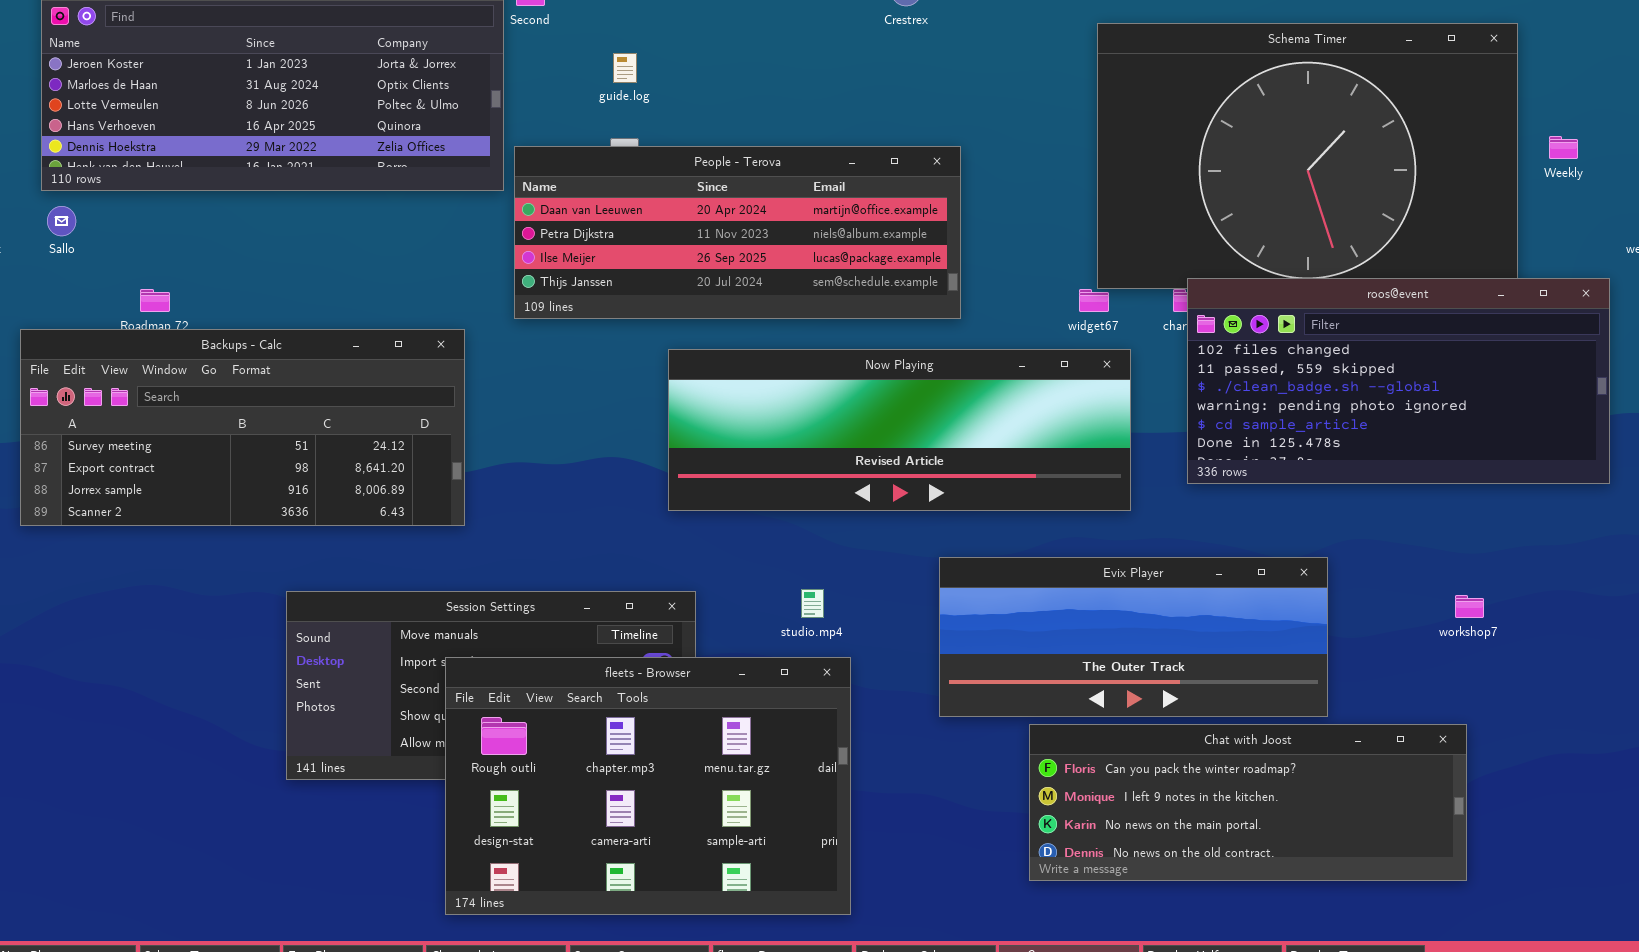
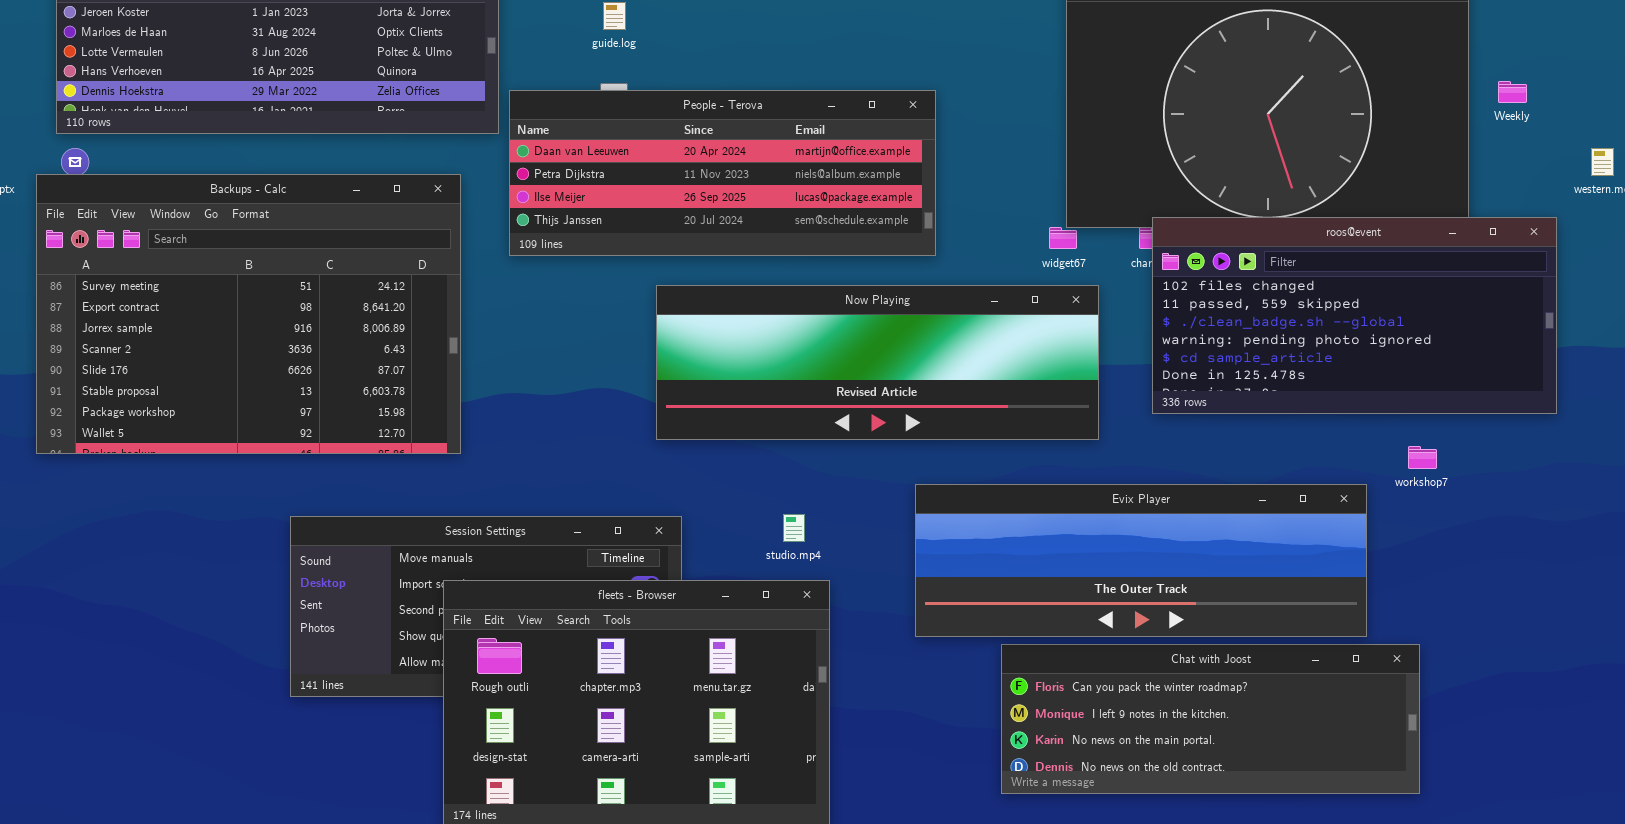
Backups - Calc: [20,329,465,526] -> [36,174,461,454], resized
Evix Player: [939,557,1328,717] -> [915,484,1367,637], resized
workshop7: [1455,595,1484,618] -> [1408,446,1437,469], moved

